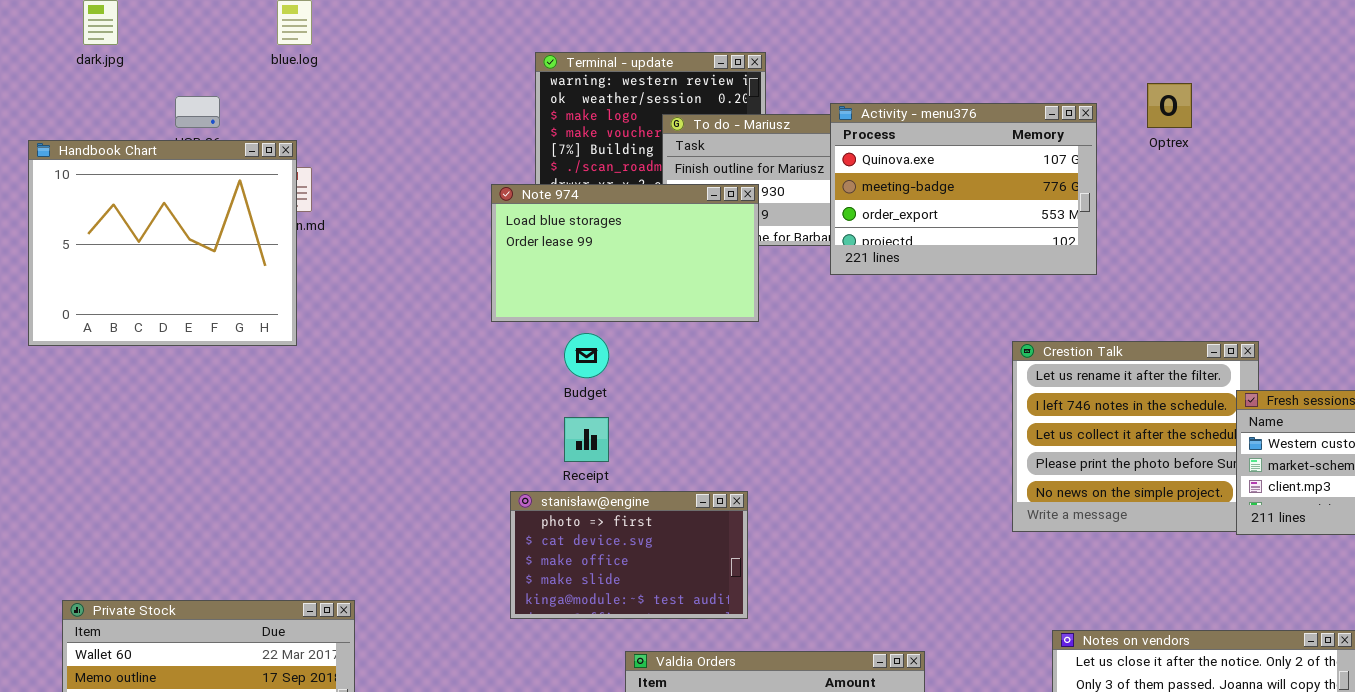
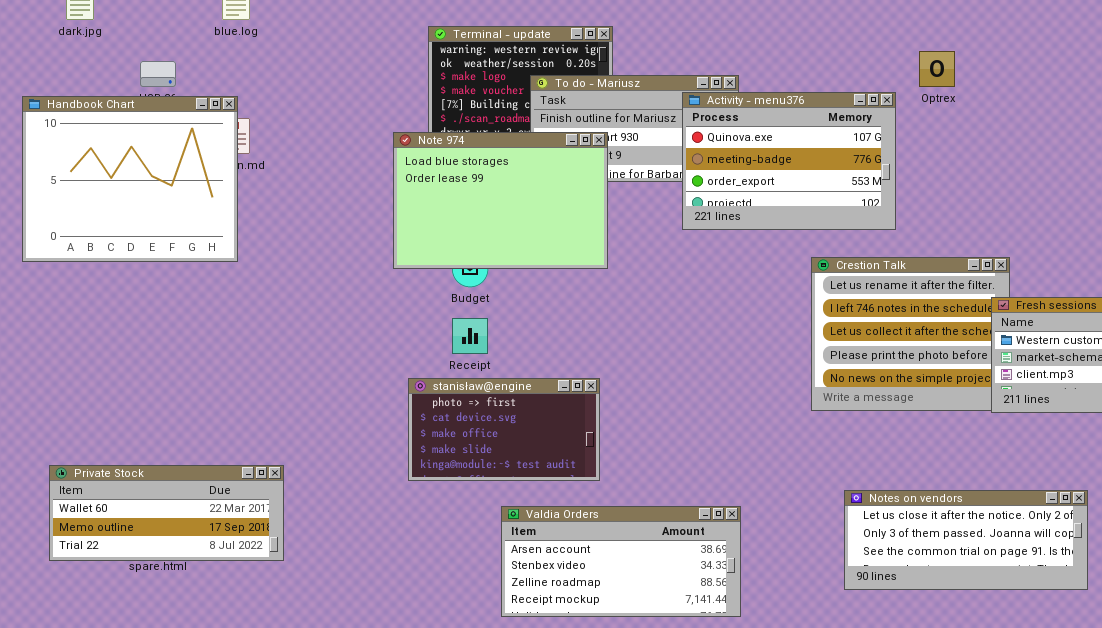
Activity - menu376: [830,103,1097,275] -> [682,92,896,230], moved
Note 974: [491,184,759,322] -> [393,132,608,269], resized

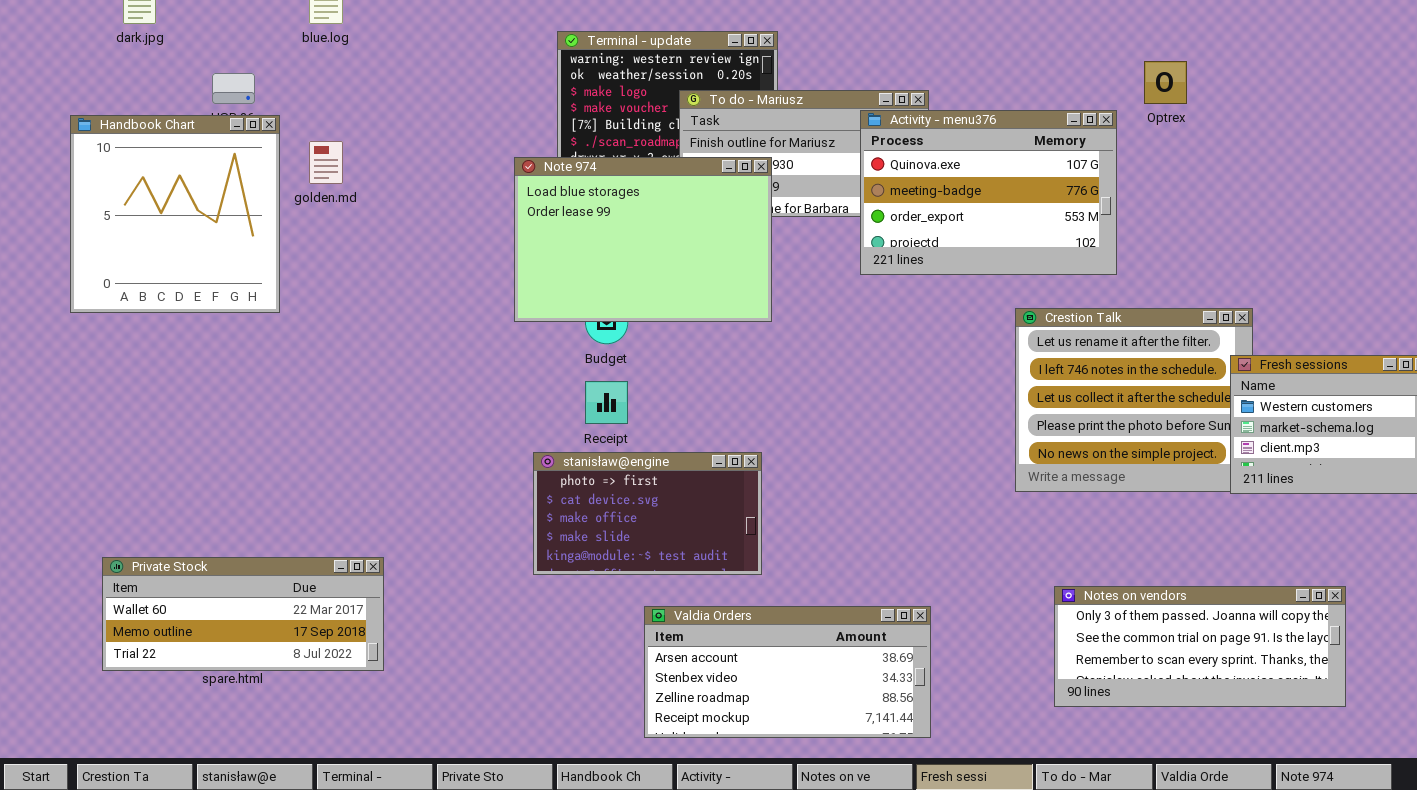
Handbook Chart: [22,96,238,262] -> [70,115,280,313], resized
Notes on vendors: [844,490,1088,590] -> [1054,586,1346,707], scrolled down 1 row

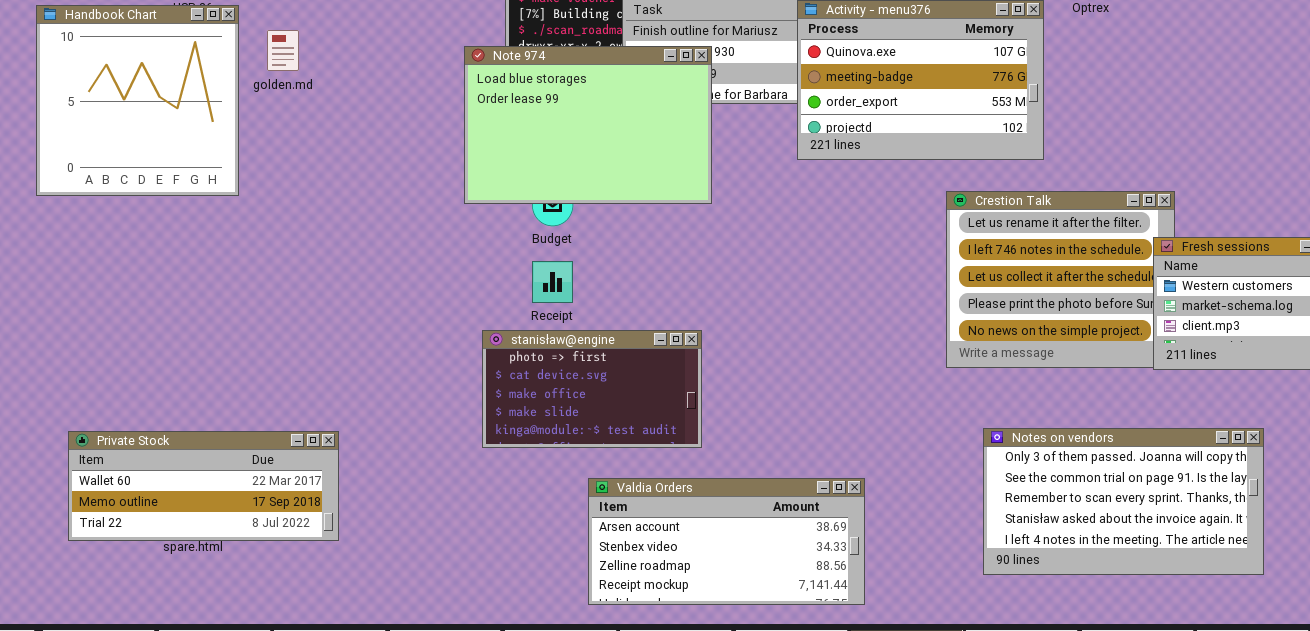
Notes on vendors: [1054,586,1346,707] -> [983,428,1264,575], resized

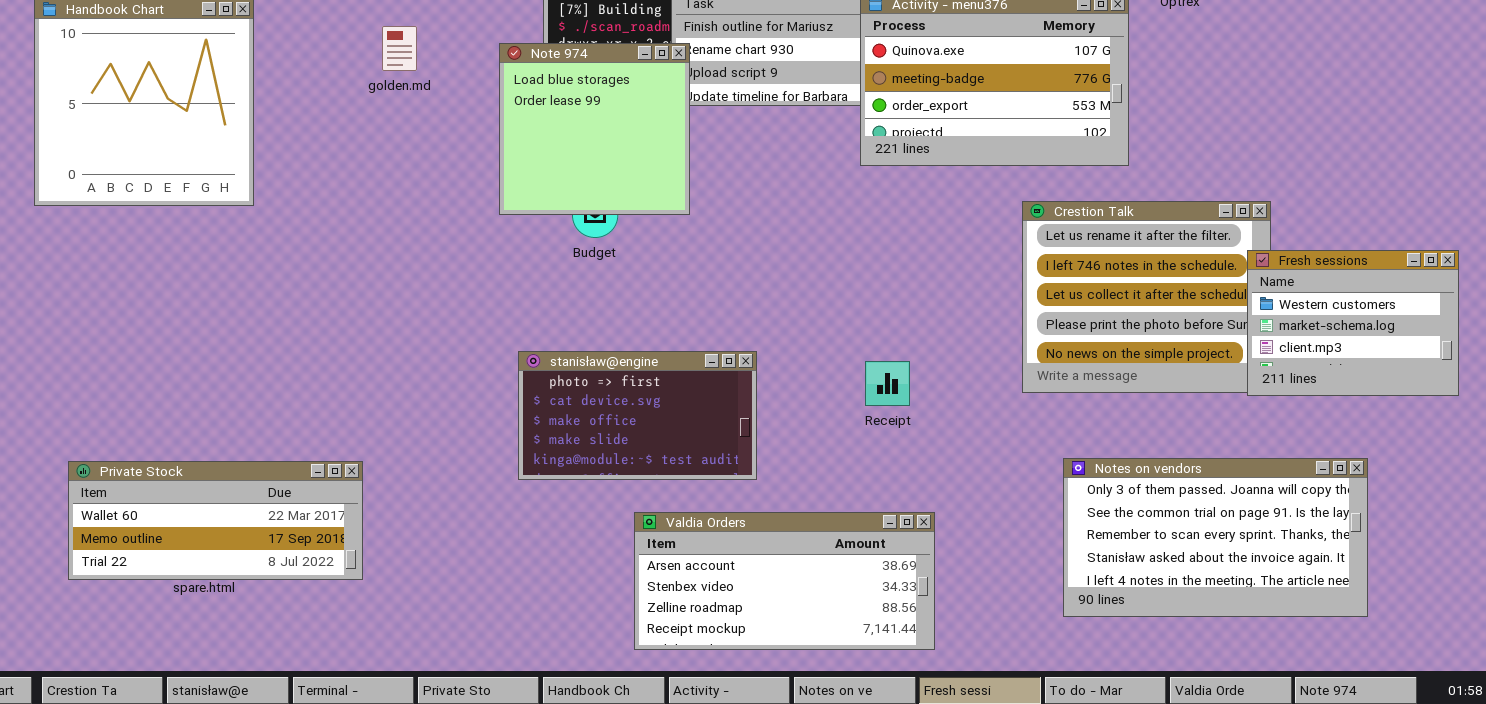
golden.md: [267,30,299,71] -> [382,26,417,71], moved
Note 974: [464,46,712,204] -> [499,43,690,215], resized
Receipt: [532,261,573,303] -> [865,361,910,406], moved

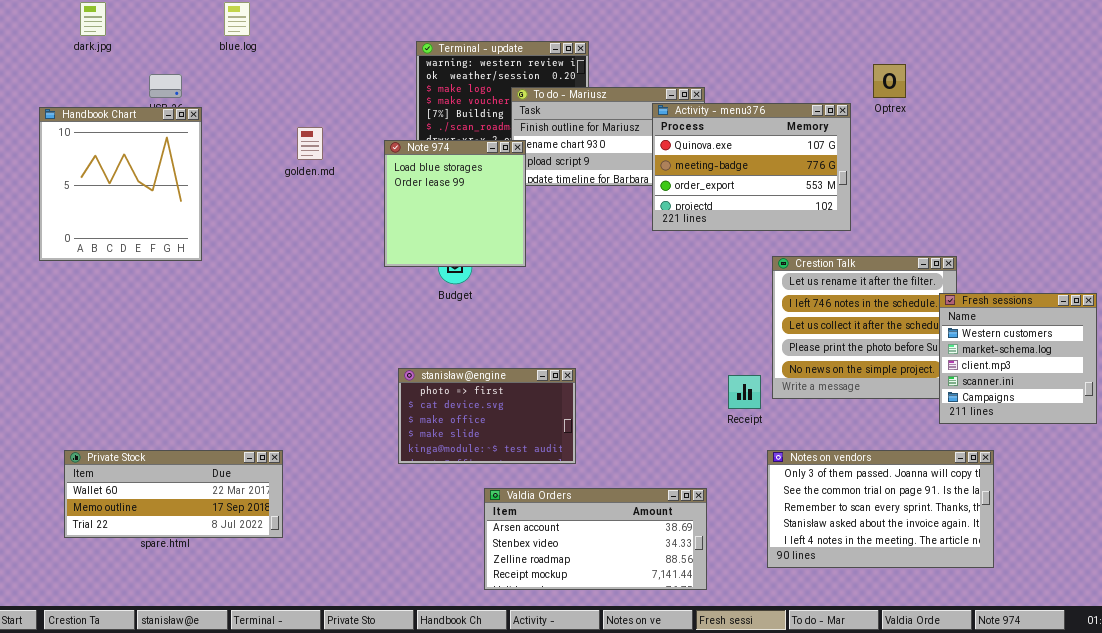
Fresh sessions: [1247,250,1459,396] -> [939,293,1097,424], resized
Receipt: [865,361,910,406] -> [728,375,761,409], moved
Notes on vendors: [1063,458,1368,617] -> [767,450,994,568], moved

